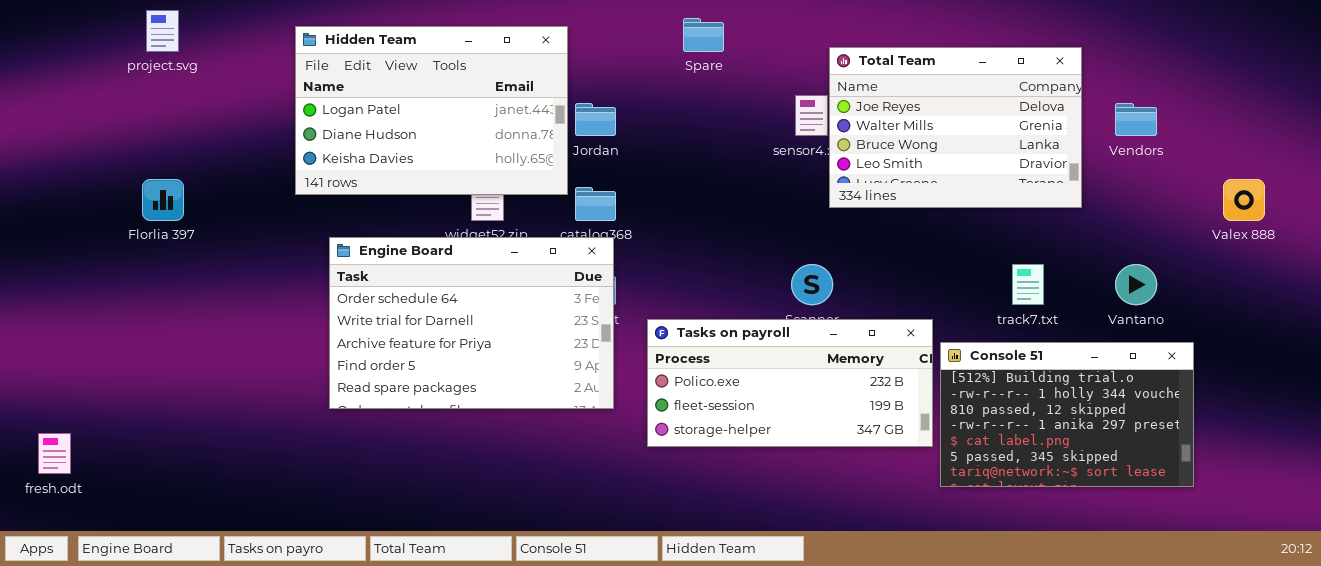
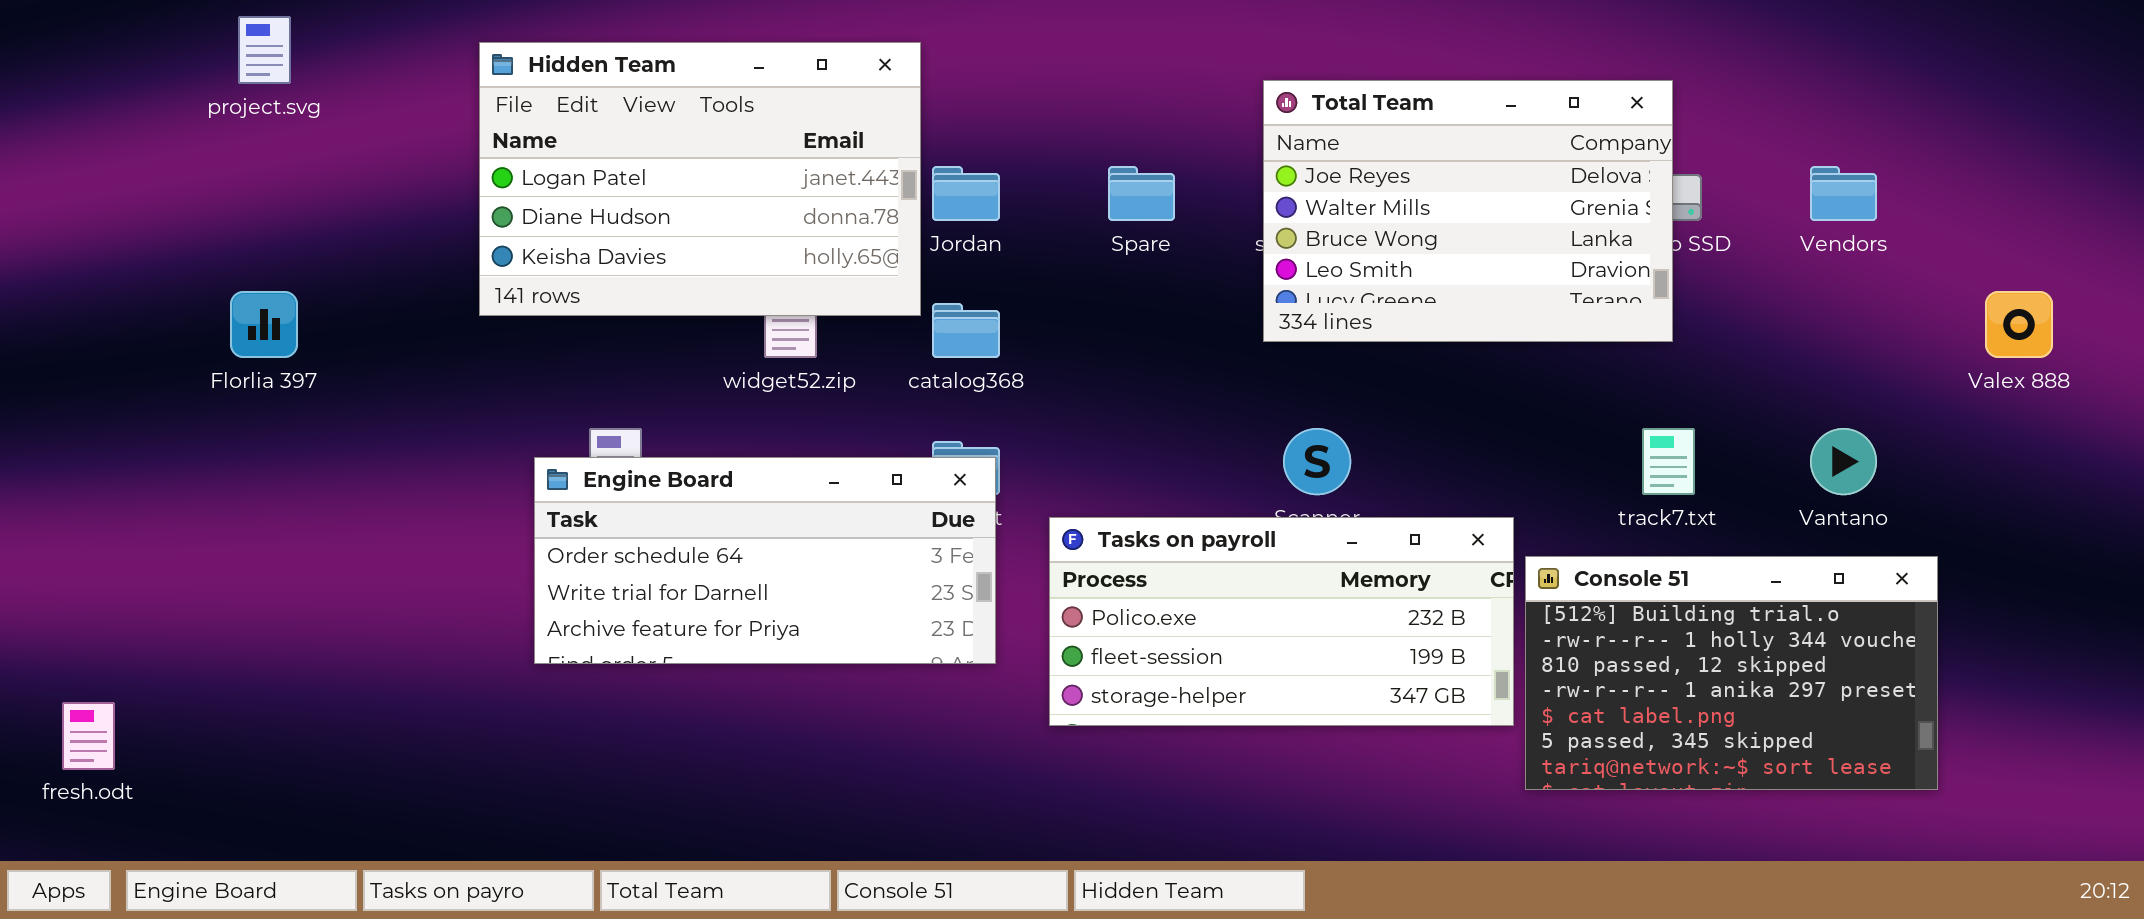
Spare: [683,18,724,52] -> [1108,166,1175,221], moved
Total Team: [829,47,1082,208] -> [1263,80,1673,342], moved
Engine Board: [329,237,614,409] -> [534,457,996,664], resized

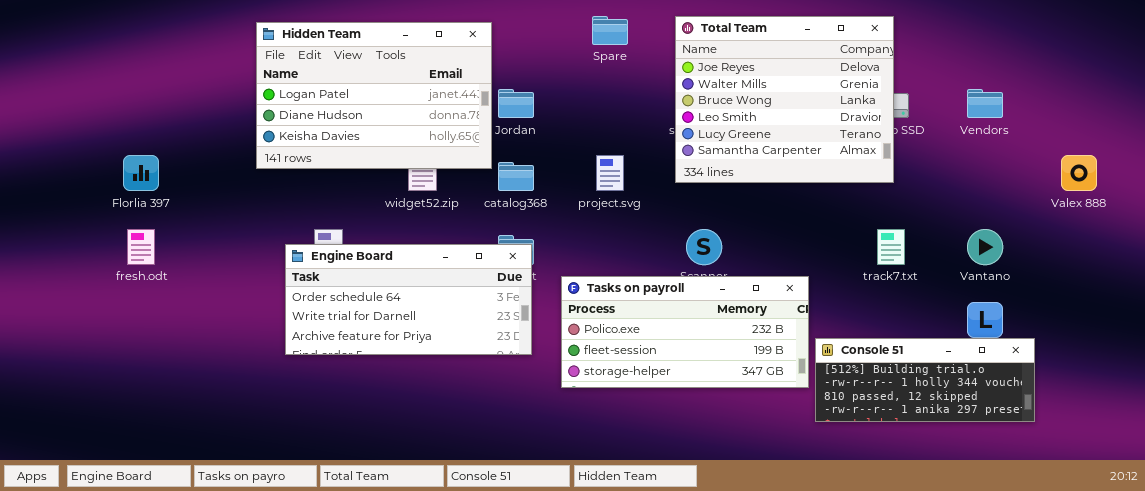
project.svg: [238,16,291,84] -> [596,155,624,191], moved
Total Team: [1263,80,1673,342] -> [675,16,894,183], resized
Spare: [1108,166,1175,221] -> [592,16,628,45], moved
Console 51: [1525,556,1938,790] -> [815,338,1035,422], resized
fresh.odt: [62,702,115,770] -> [127,229,155,265], moved

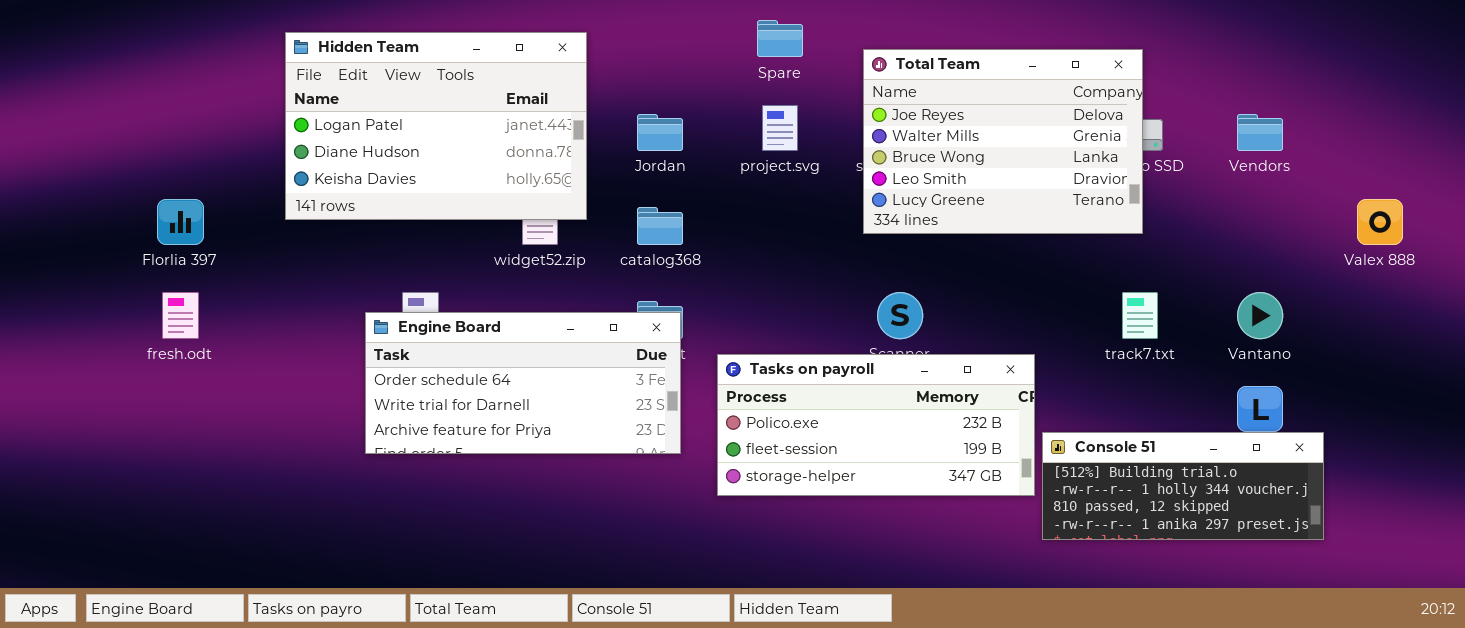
Total Team: [675,16,894,183] -> [863,49,1143,234], resized
Hidden Team: [256,22,492,169] -> [285,32,587,220], moved
project.svg: [596,155,624,191] -> [762,105,798,151], moved

